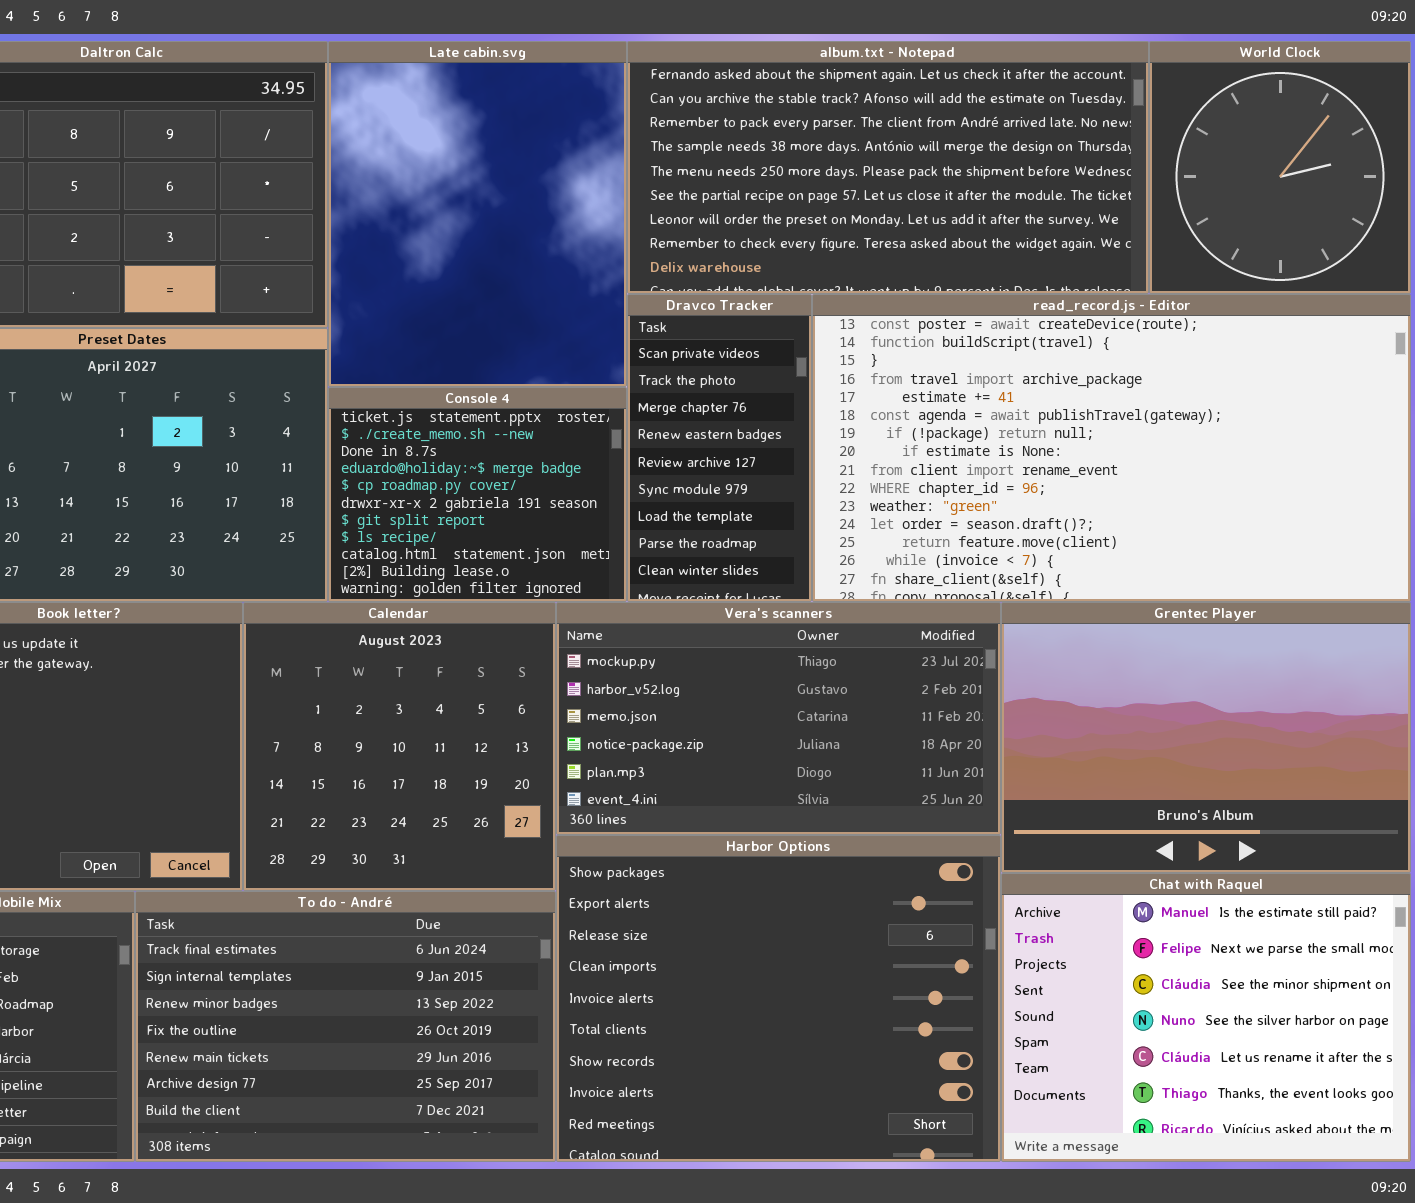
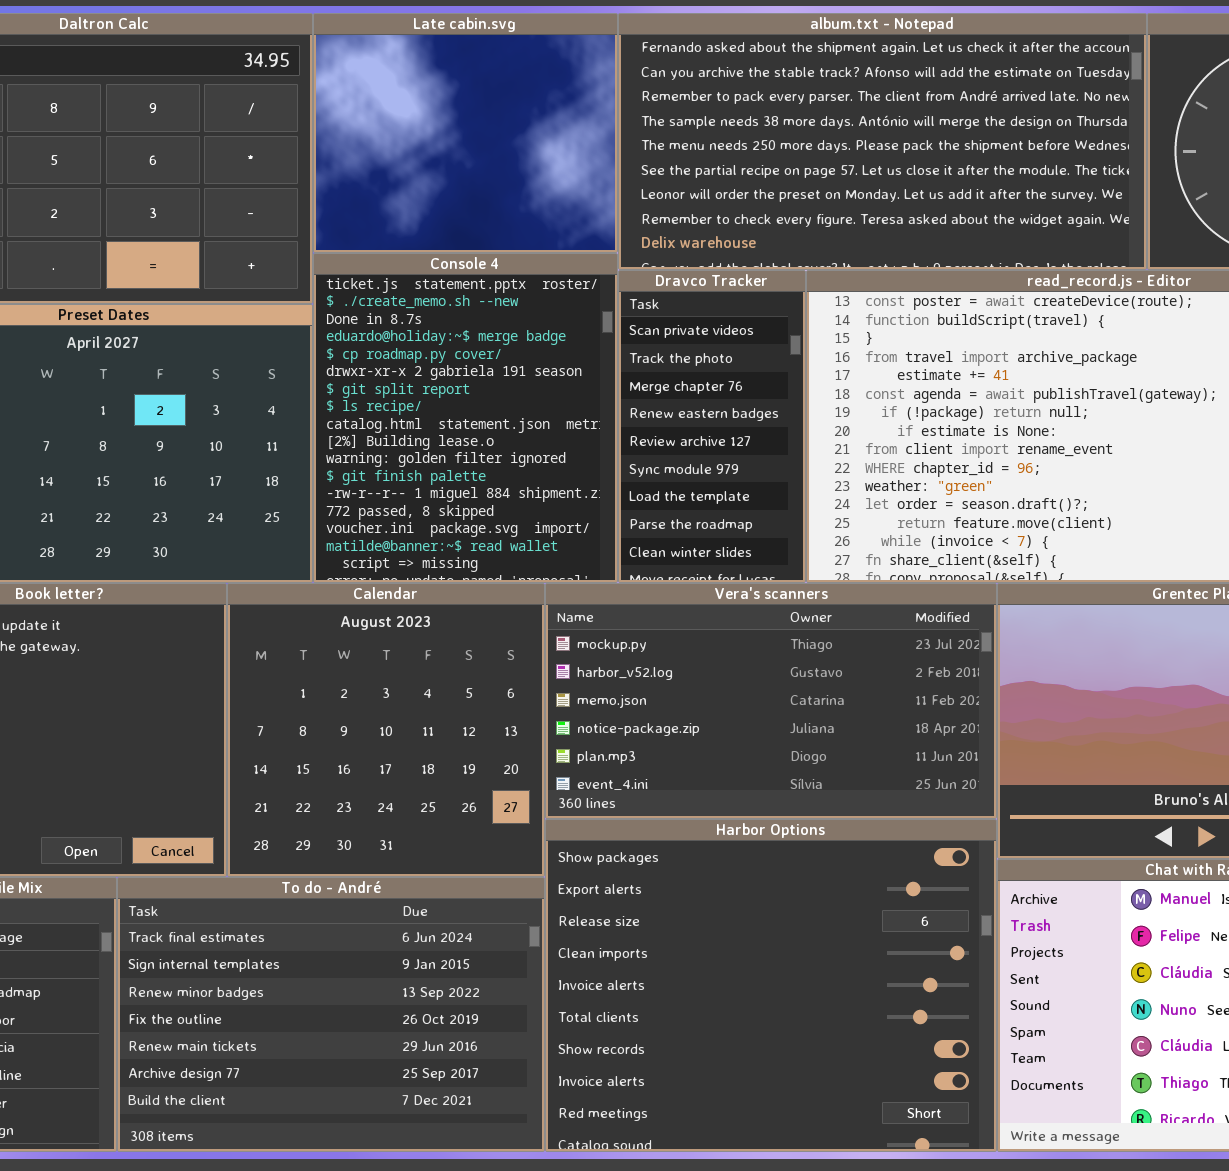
Late cabin.svg: [328,41,627,387] -> [313,13,618,253], resized
Console 4: [328,387,627,602] -> [313,253,618,583], resized

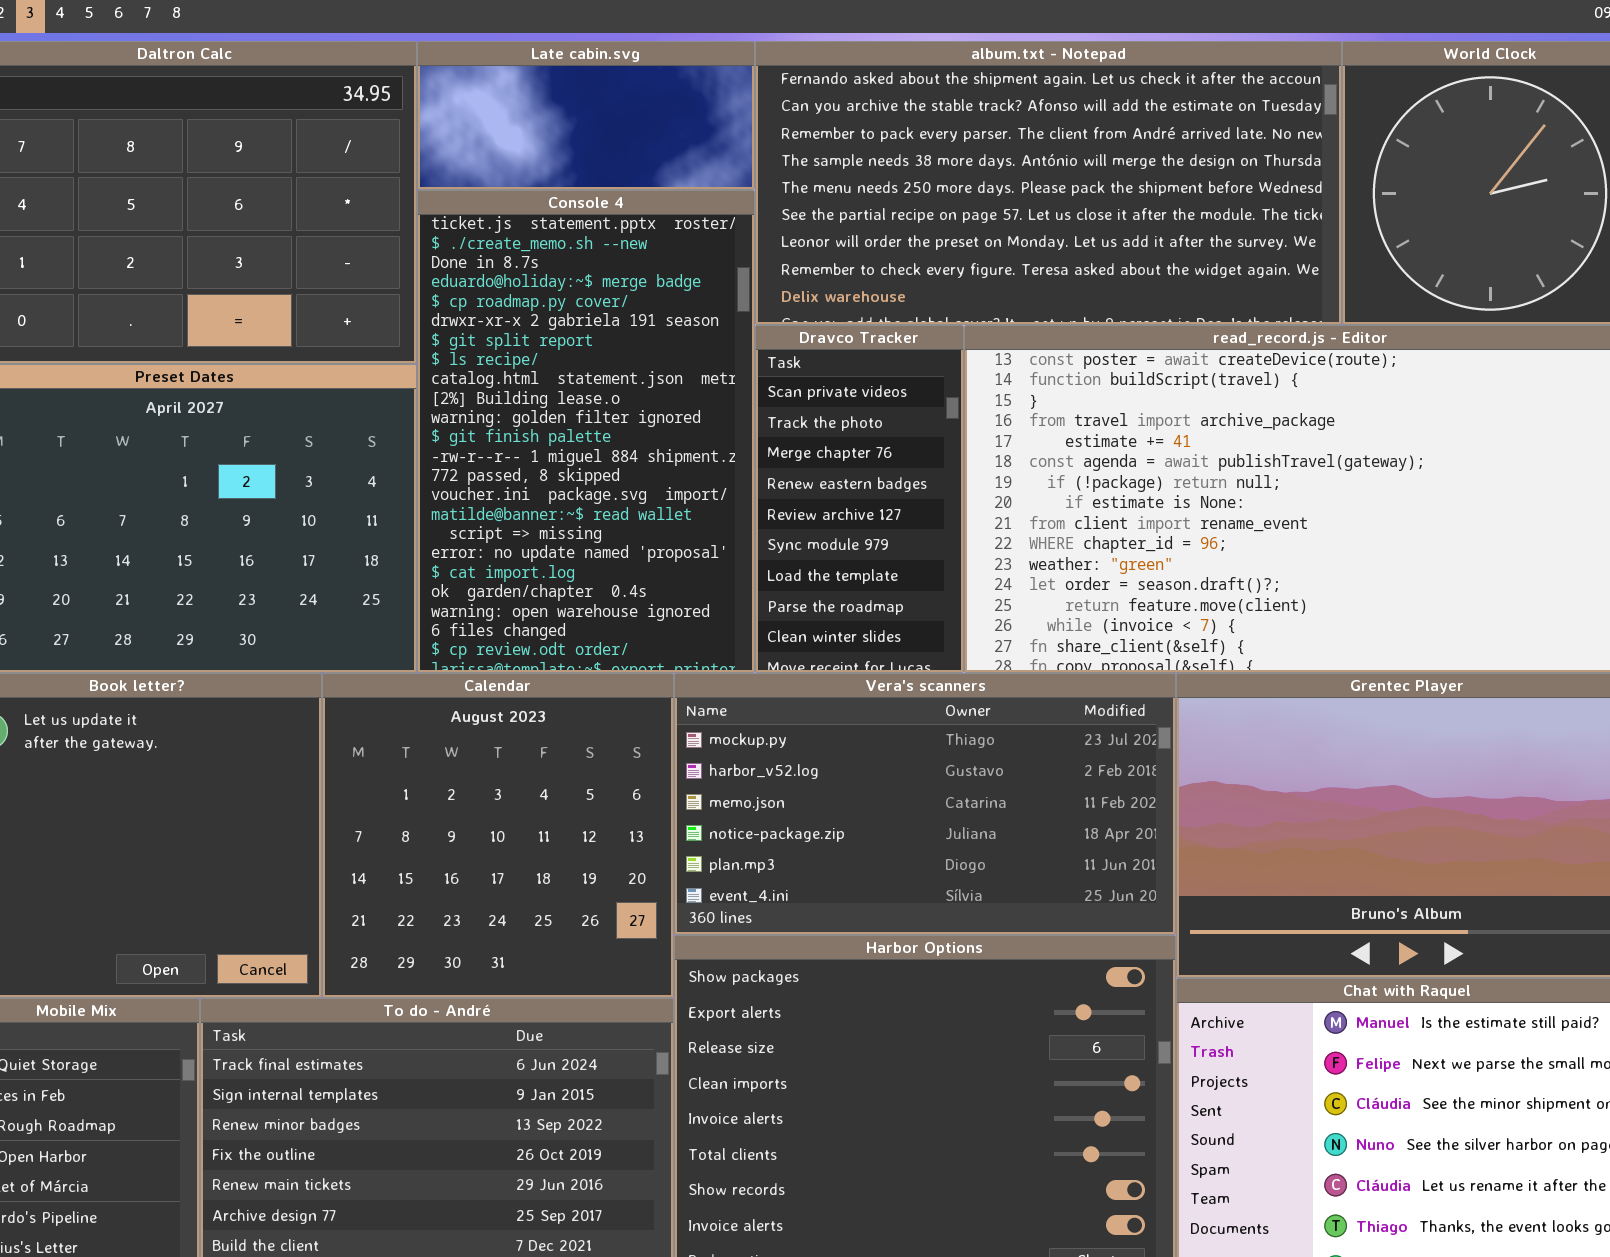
Late cabin.svg: [313,13,618,253] -> [417,41,755,190], resized
Console 4: [313,253,618,583] -> [417,190,755,673], resized

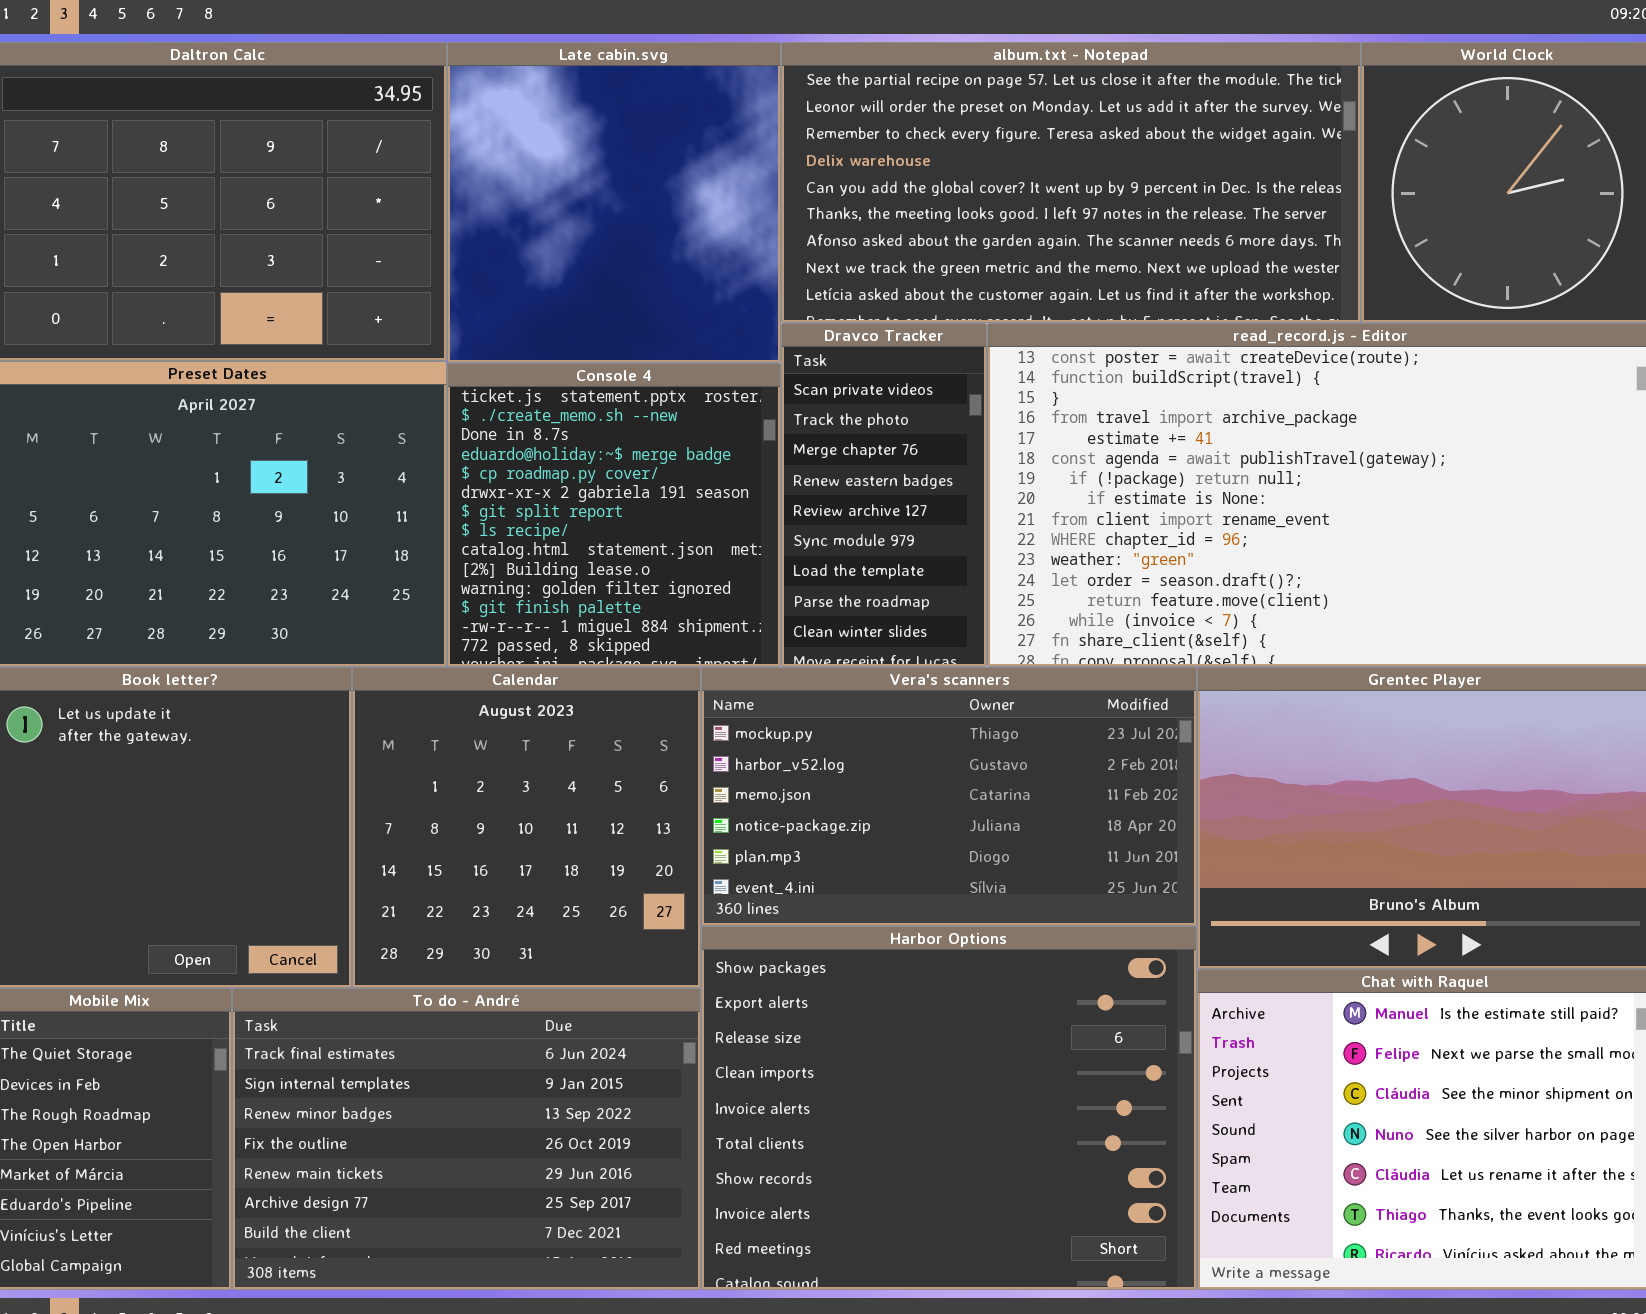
Late cabin.svg: [417,41,755,190] -> [447,42,781,363], resized
album.txt - Notepad: [755,41,1342,325] -> [781,42,1361,323], scrolled down 5 rows
Console 4: [417,190,755,673] -> [447,363,781,667], resized

